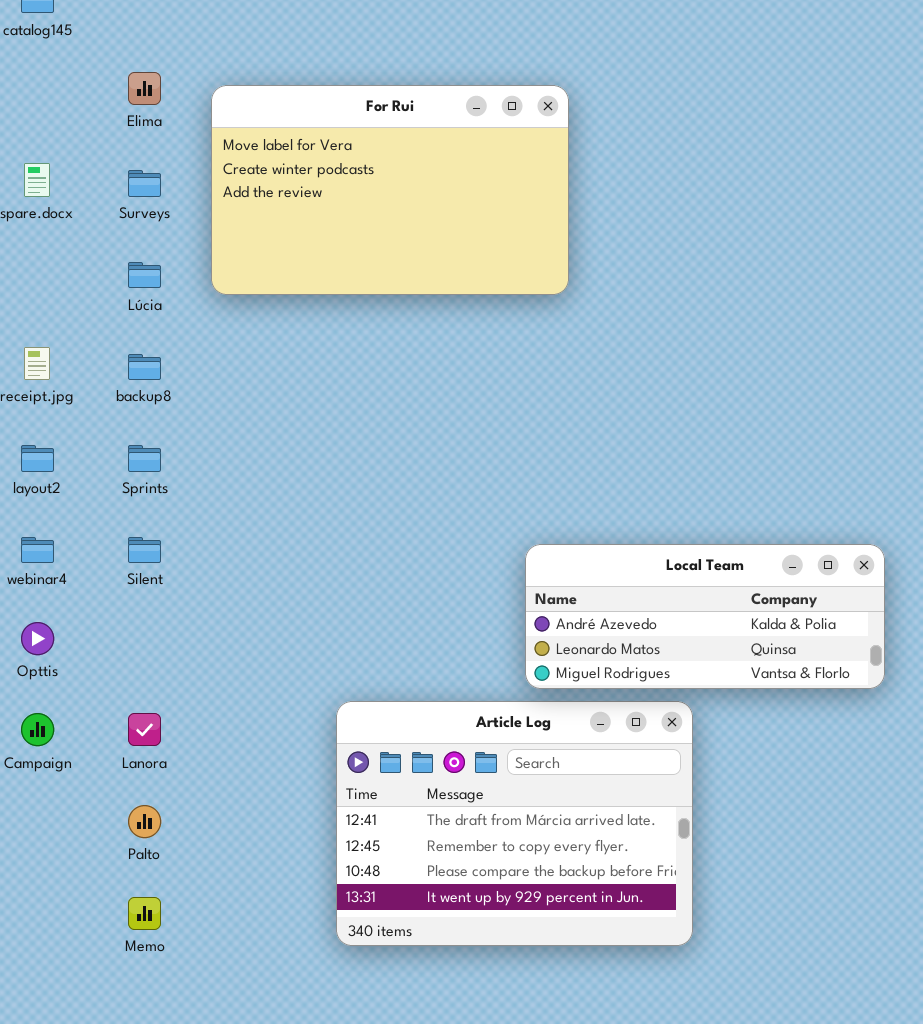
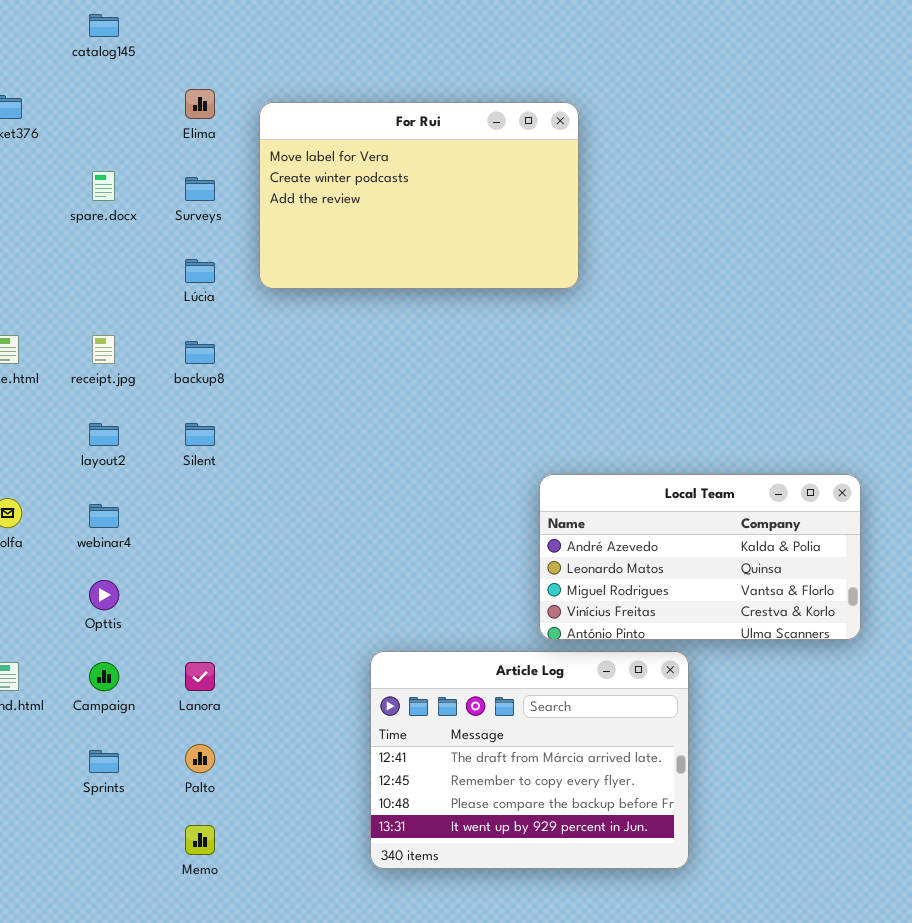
Sprints: [128,445,161,472] -> [89,750,119,773], moved
Silent: [128,537,161,563] -> [185,423,215,446], moved
Local Team: [525,544,885,689] -> [539,474,861,640], resized

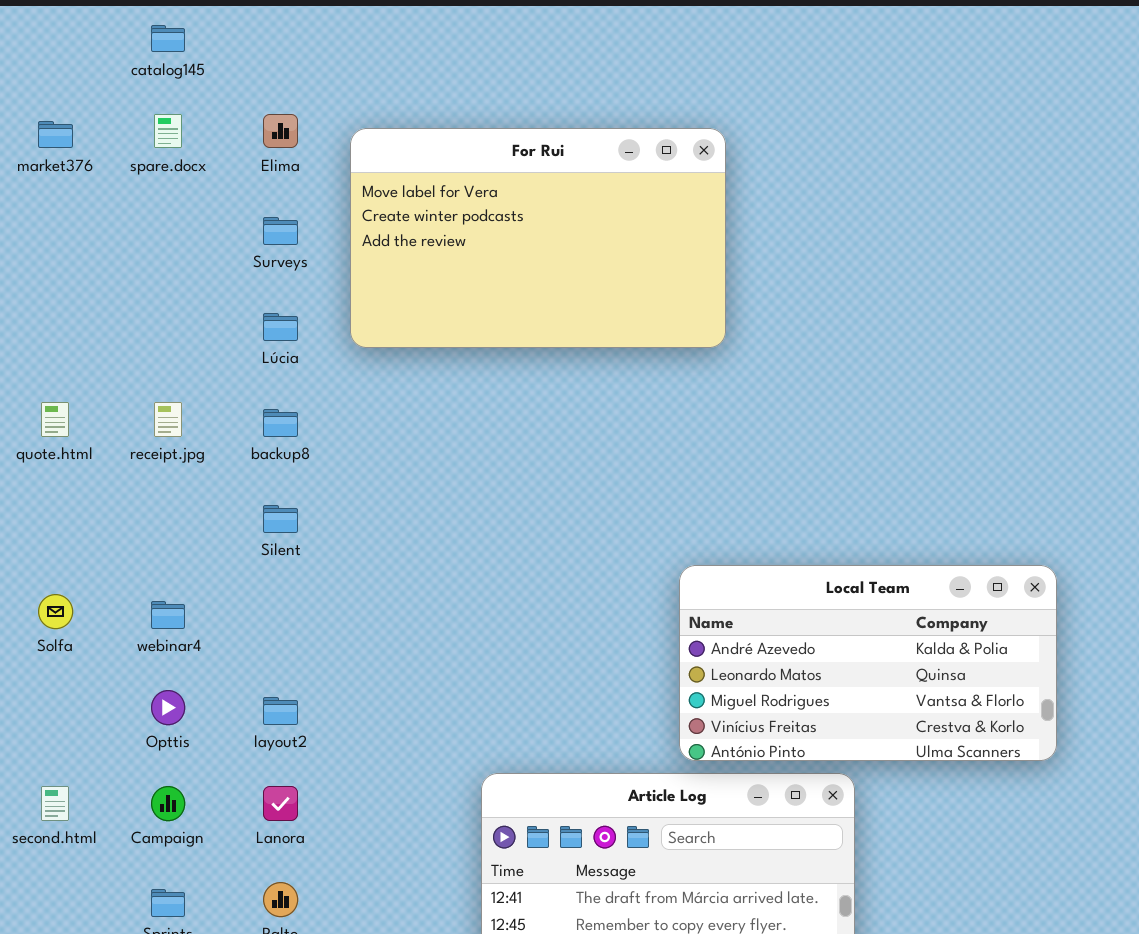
spare.docx: [92,171,115,201] -> [154,114,182,148], moved
layout2: [89,423,119,446] -> [263,697,298,725], moved

